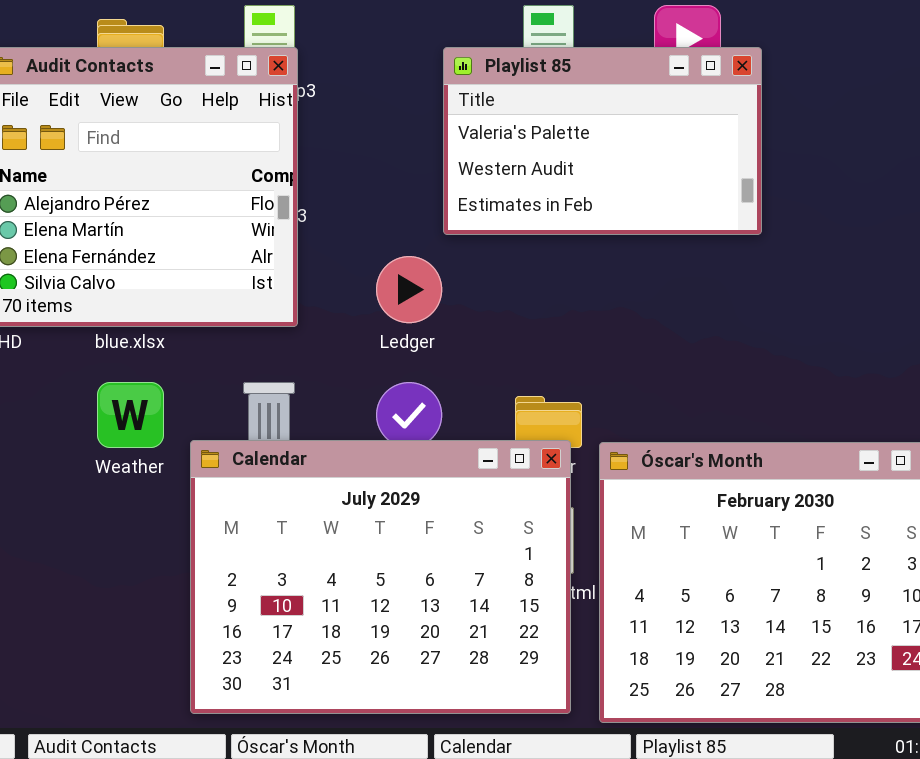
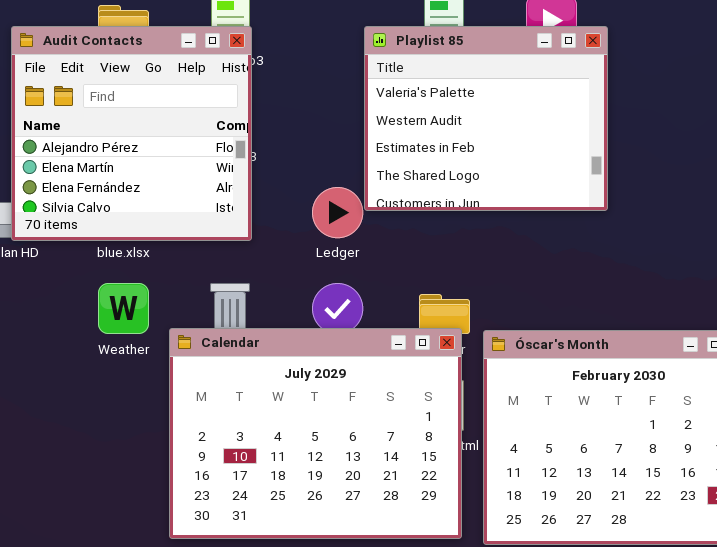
Playlist 85: [443,47,762,235] -> [364,26,608,211], resized

